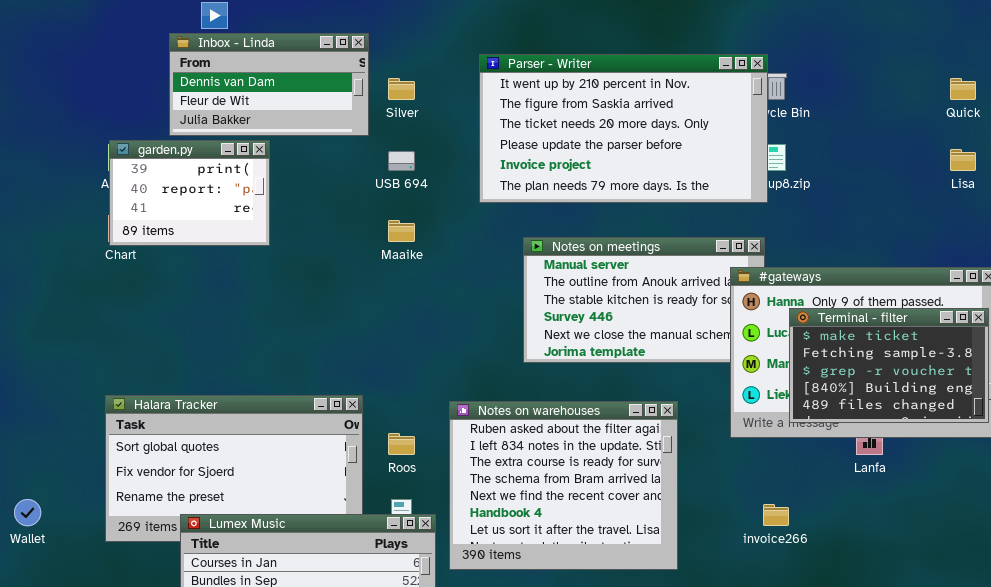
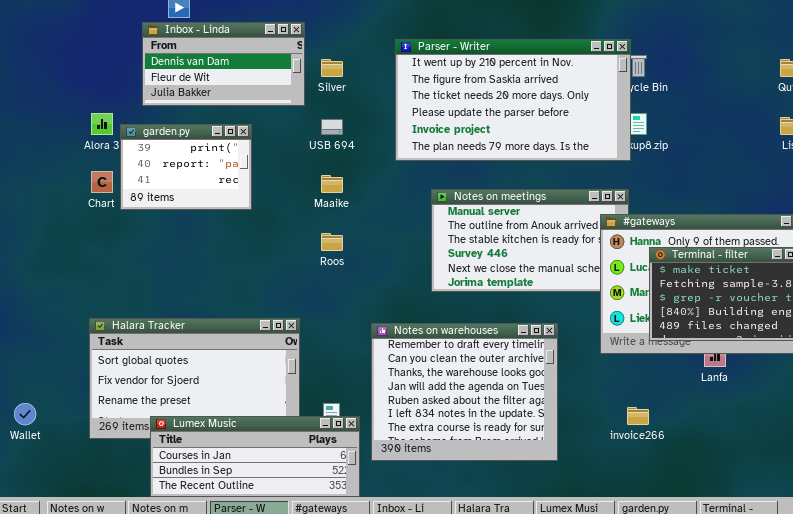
garden.py: [109,140,270,246] -> [120,124,252,210], moved
Notes on warehouses: [449,401,678,570] -> [371,323,558,461], scrolled up 4 rows
Roos: [388,433,415,455] -> [321,233,343,251], moved

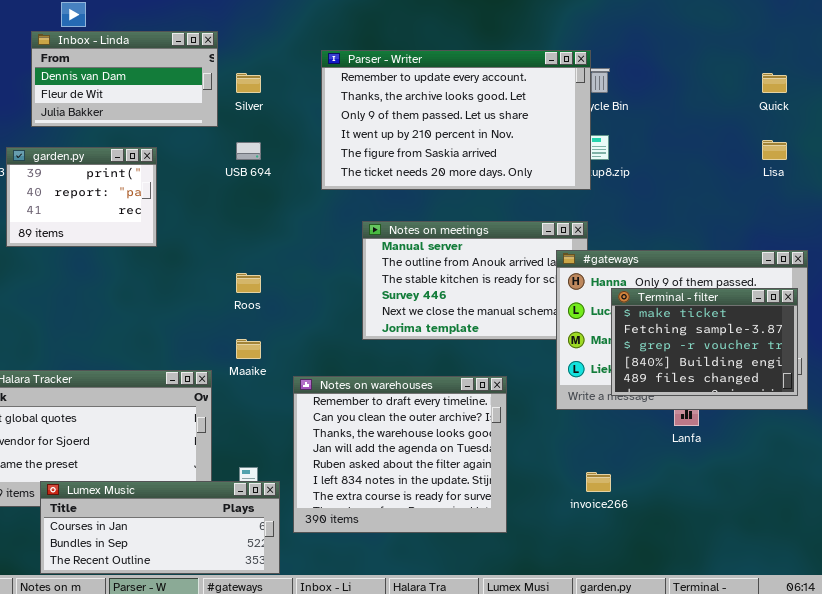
Parser - Writer: [395,39,631,161] -> [321,50,591,190], scrolled up 3 rows
Maaike: [321,175,343,193] -> [236,339,261,359], moved

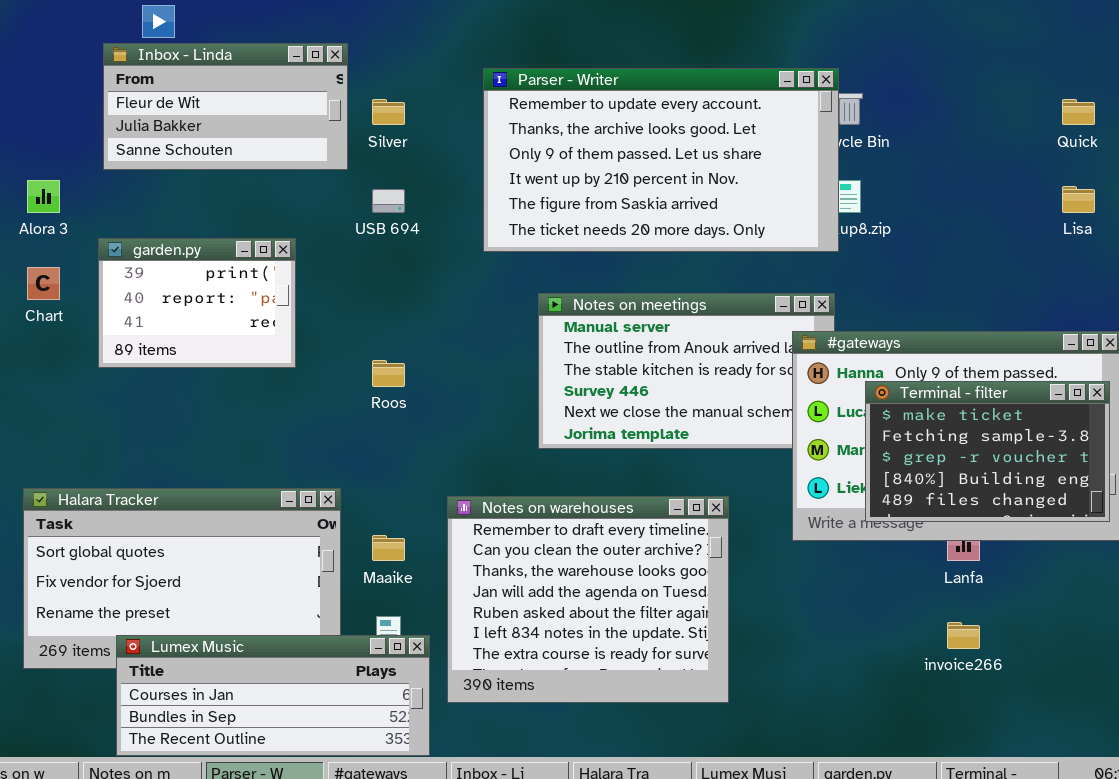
Inbox - Linda: [31,31,218,127] -> [103,43,348,170], scrolled down 1 row
garden.py: [6,147,157,247] -> [98,238,296,368], moved
Maaike: [236,339,261,359] -> [372,535,405,561], moved
invoice266: [586,472,611,492] -> [947,622,980,649], moved

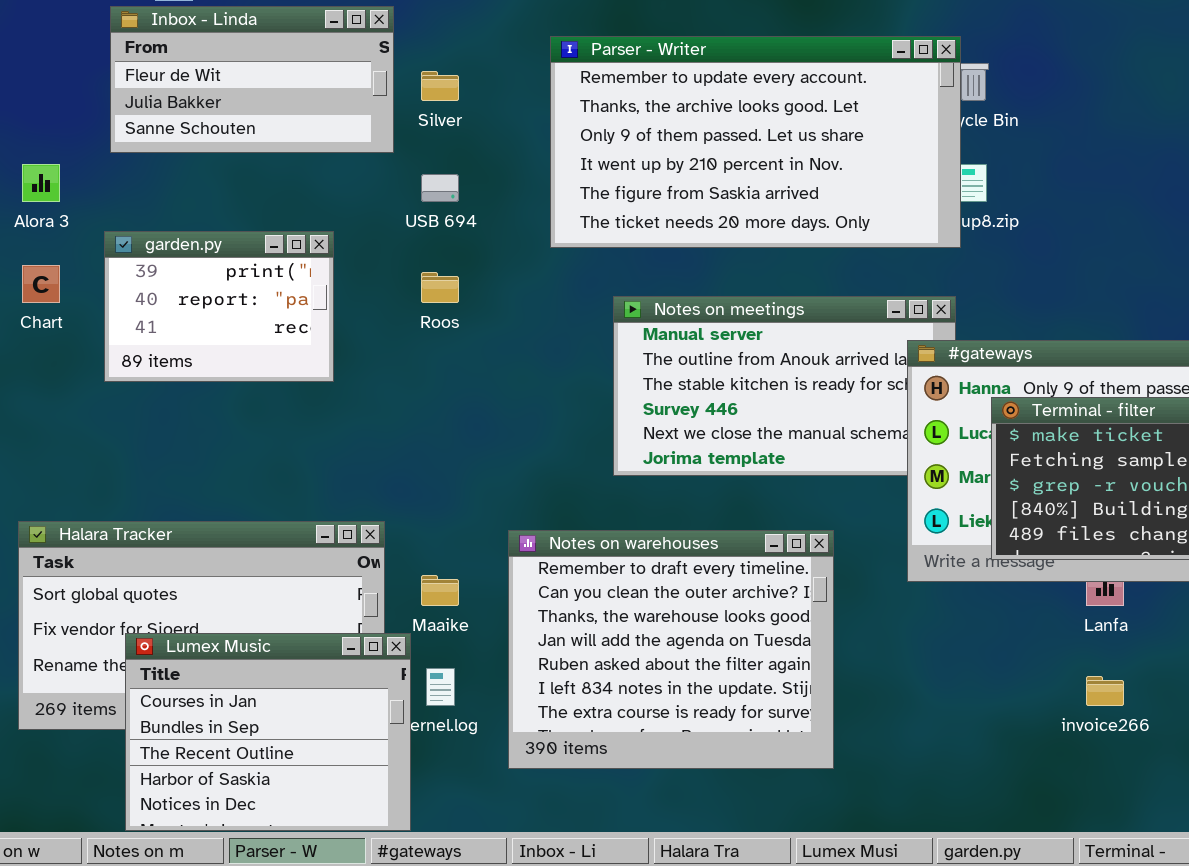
Roos: [372,360,405,387] -> [421,272,459,303], moved
Lumex Music: [116,635,430,756] -> [125,633,411,831], resized

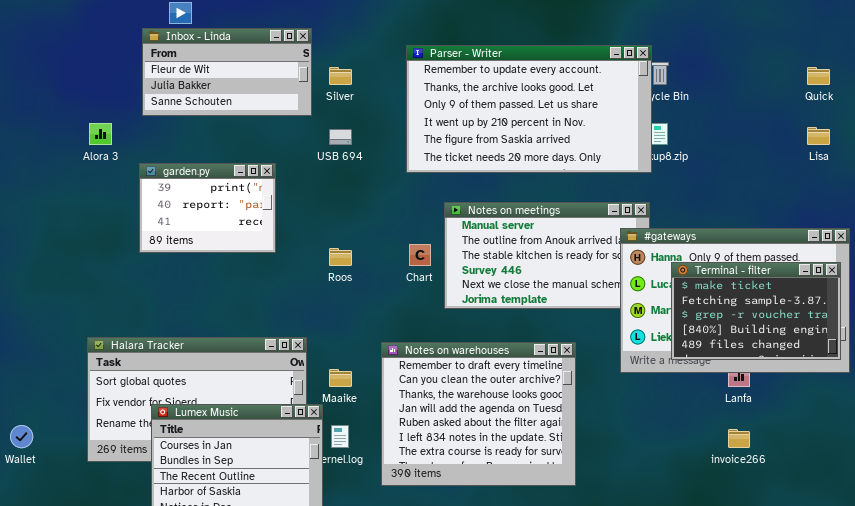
Chart: [22,265,60,303] -> [409,244,431,266], moved
Roos: [421,272,459,303] -> [329,248,352,266], moved

